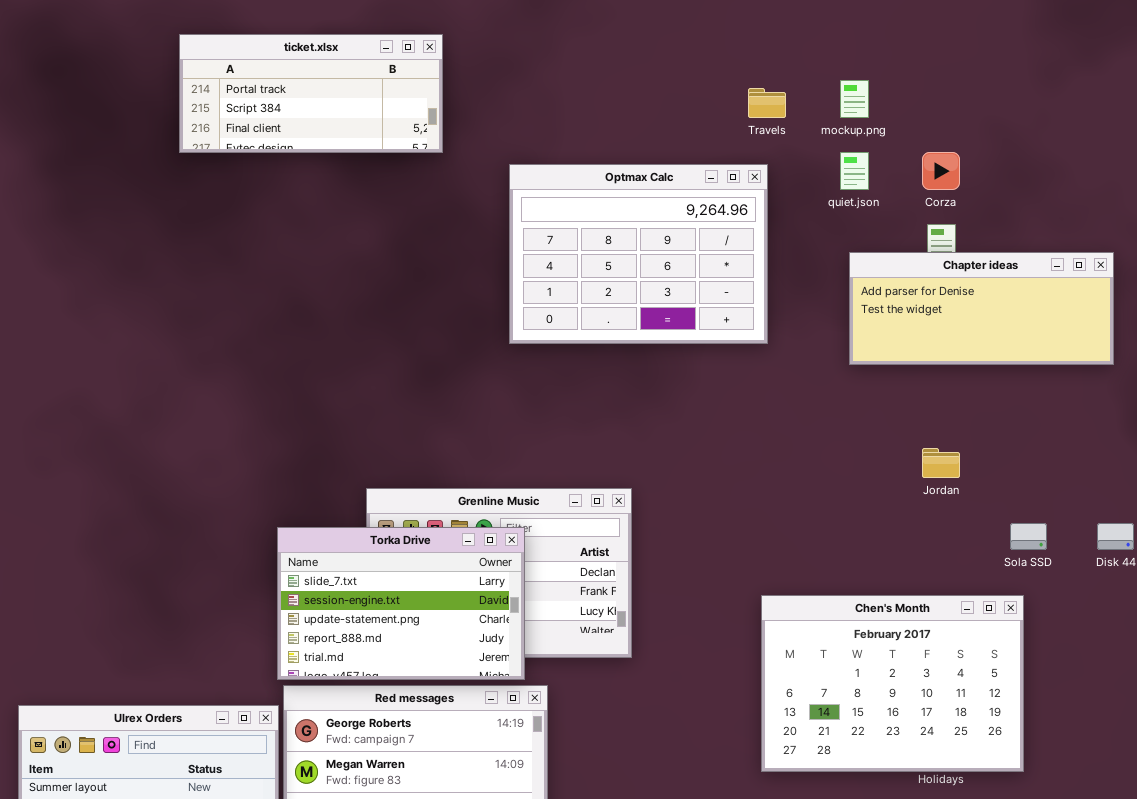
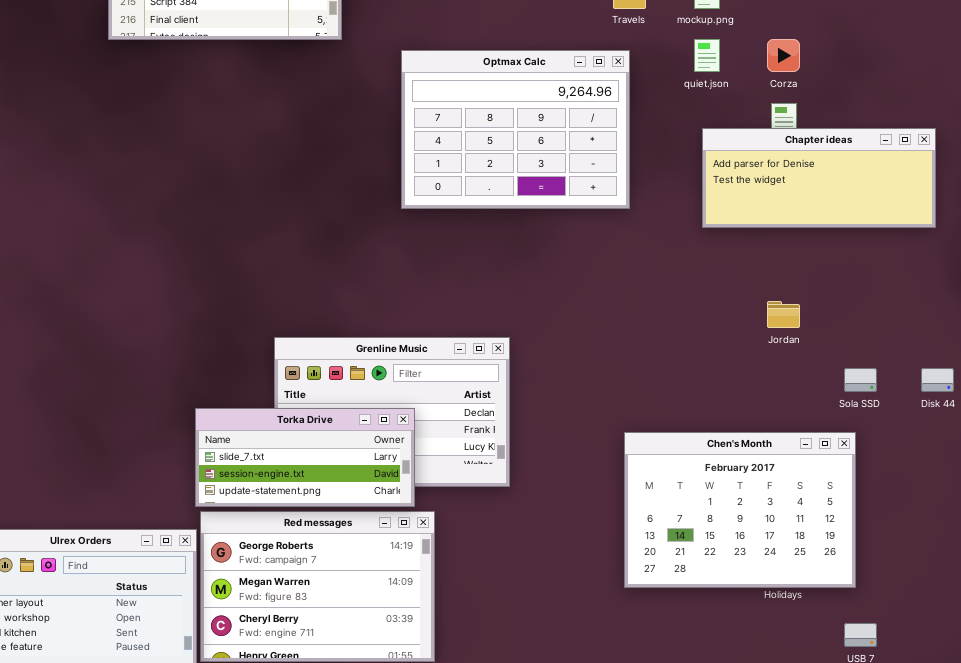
Torka Drive: [277,527,525,680] -> [195,408,415,507], resized

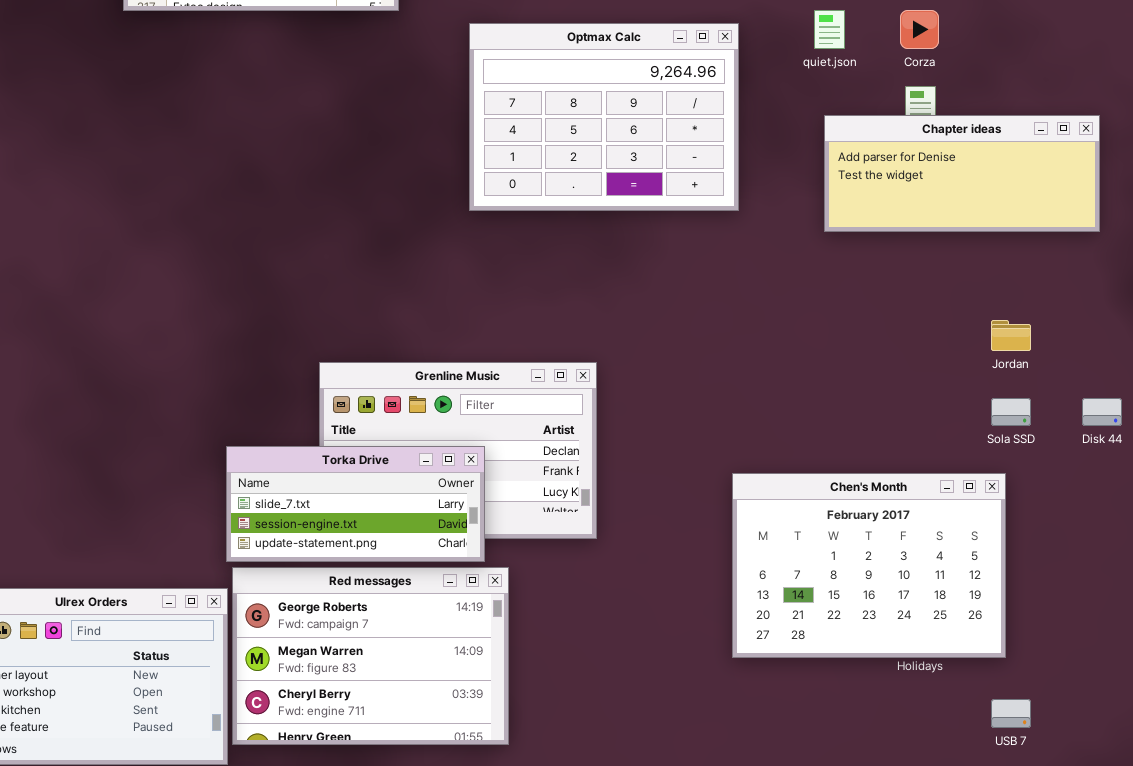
Jordan: [767,301,800,328] -> [991,320,1031,351], moved

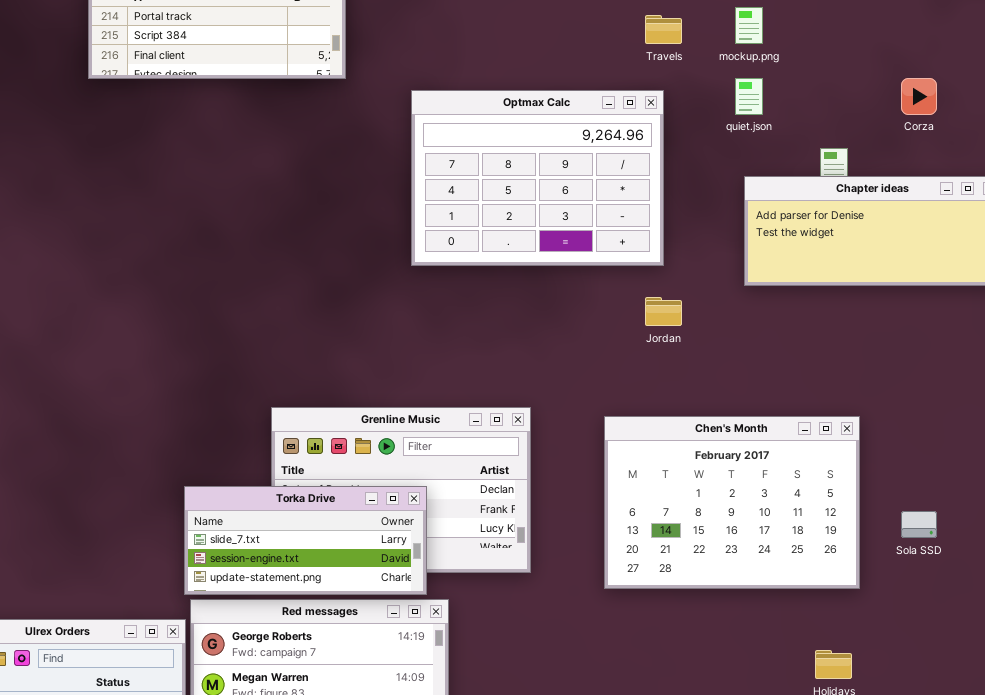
Corza: [900,10,939,49] -> [901,78,937,115], moved
Jordan: [991,320,1031,351] -> [645,297,682,326], moved
Sola SSD: [991,398,1031,426] -> [901,511,937,538], moved
Chen's Month: [732,473,1006,658] -> [604,416,860,589], moved

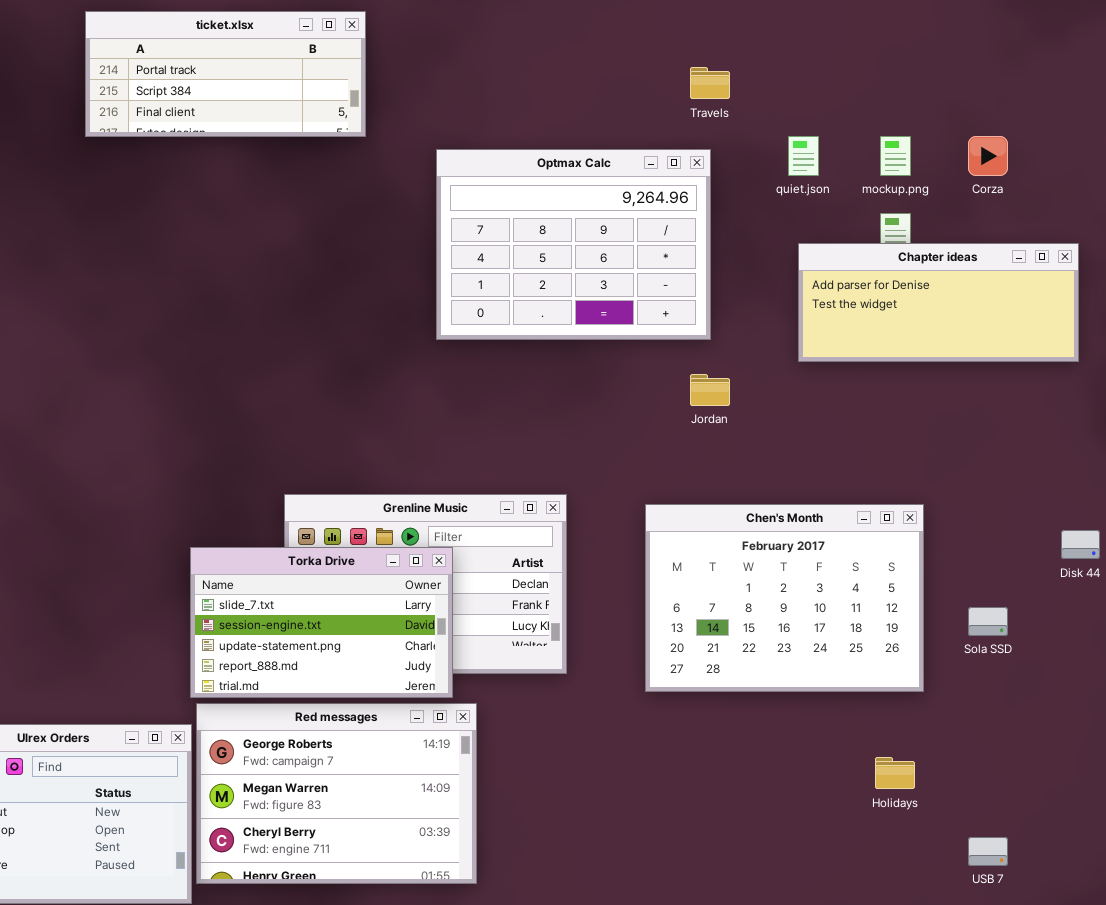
mockup.png: [735,7,763,44] -> [880,136,911,176], moved
Torka Drive: [184,486,427,595] -> [190,547,453,698], resized

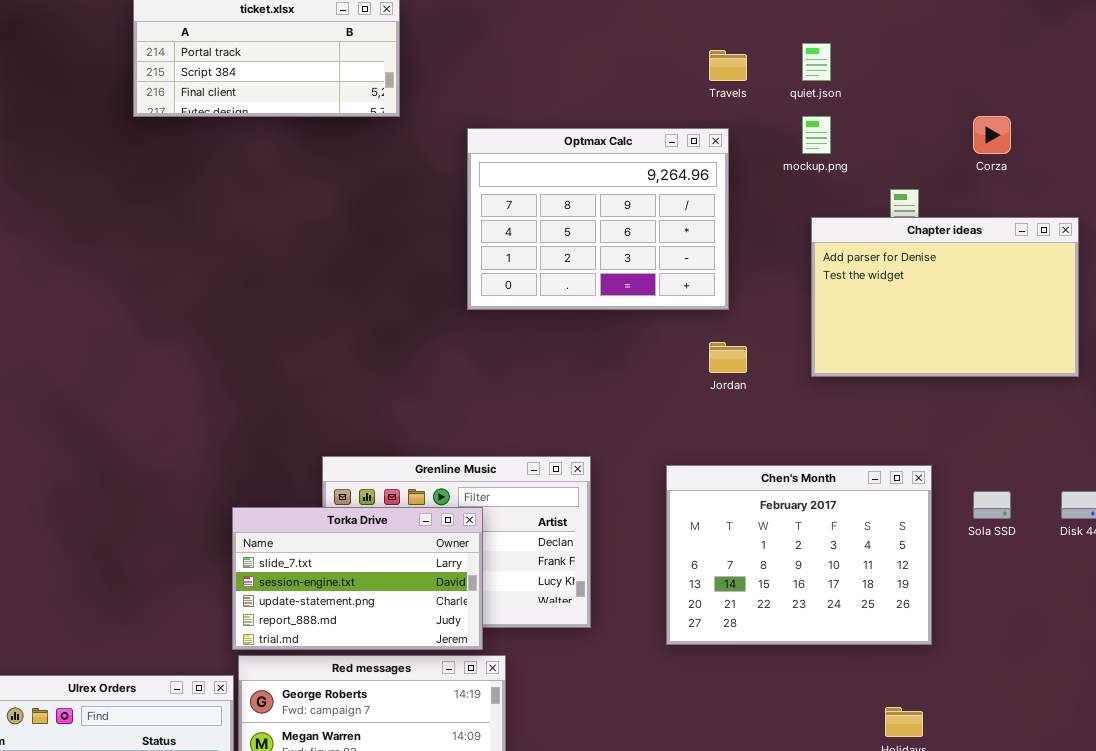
quiet.json: [788,136,819,176] -> [802,43,831,81], moved
mockup.png: [880,136,911,176] -> [802,116,831,154], moved
Chapter ideas: [798,243,1079,362] -> [811,217,1079,377], resized
Sola SSD: [968,607,1008,636] -> [973,491,1011,519], moved

